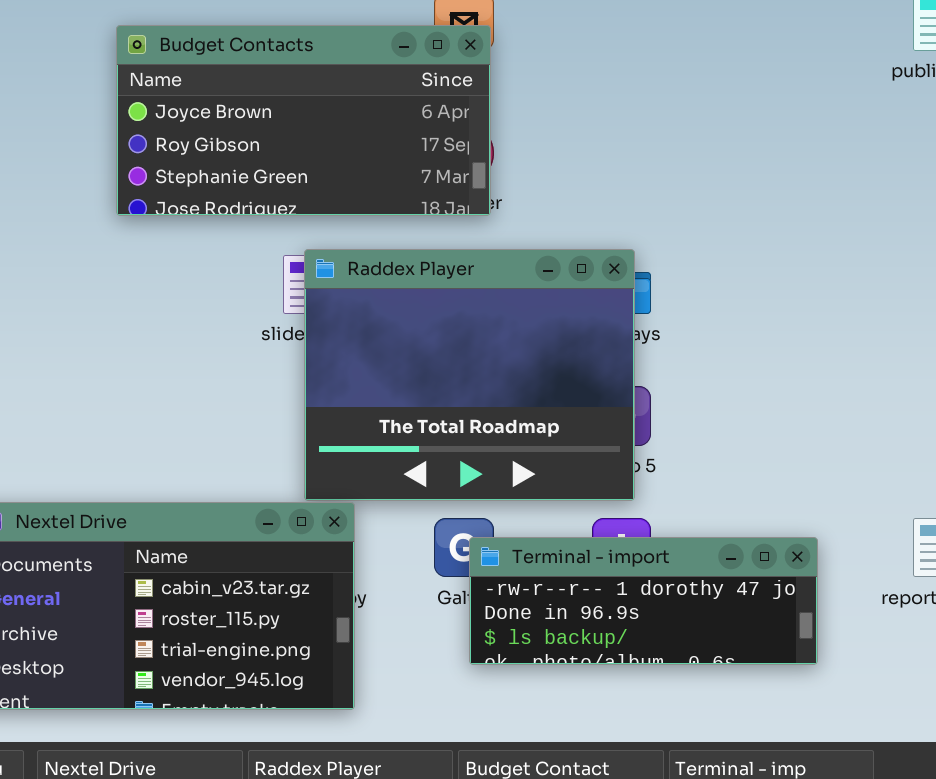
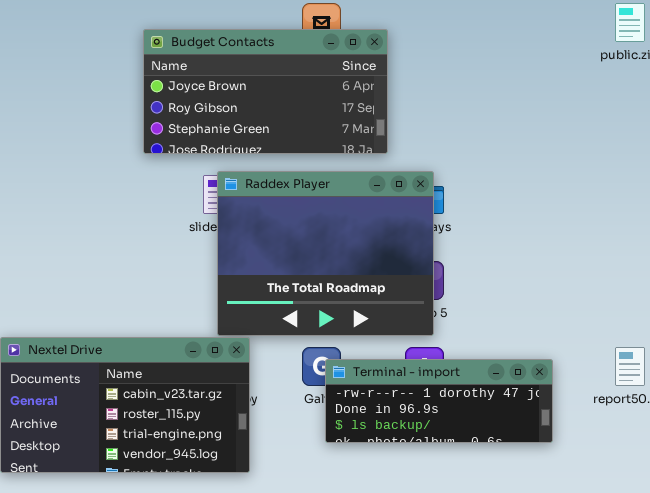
Budget Contacts: [116,25,491,216] -> [143,29,388,154], moved

